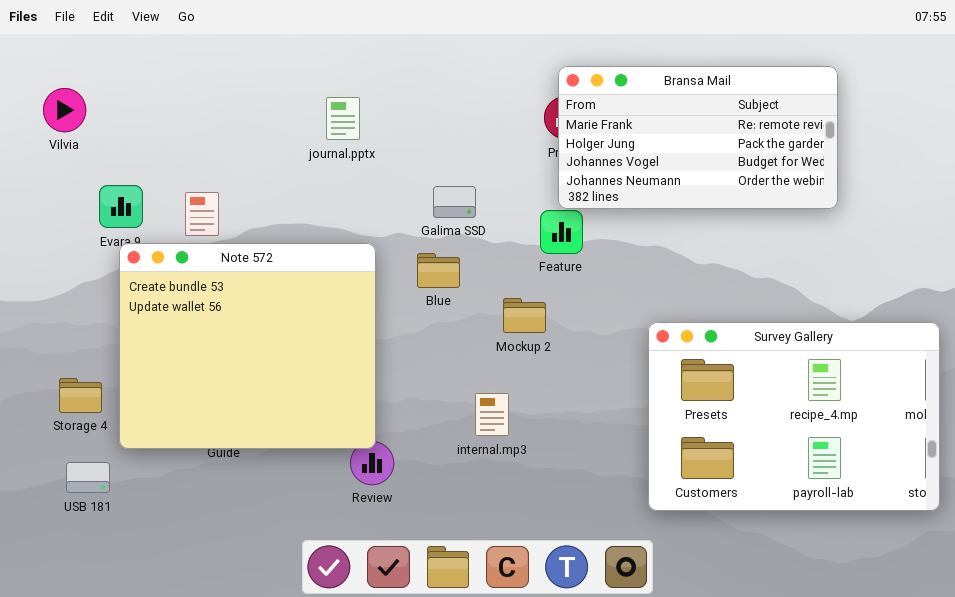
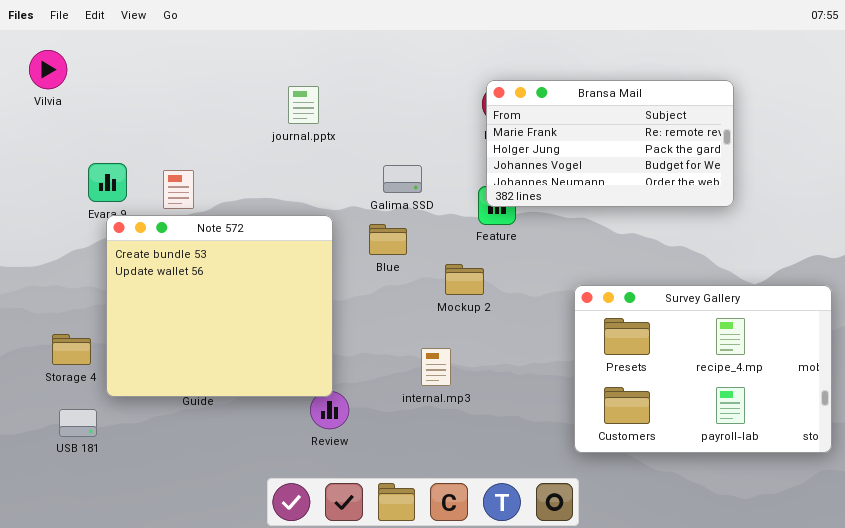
Bransa Mail: [558,66,838,209] -> [486,80,734,207], moved
Vilvia: [43,88,86,132] -> [29,50,67,89], moved

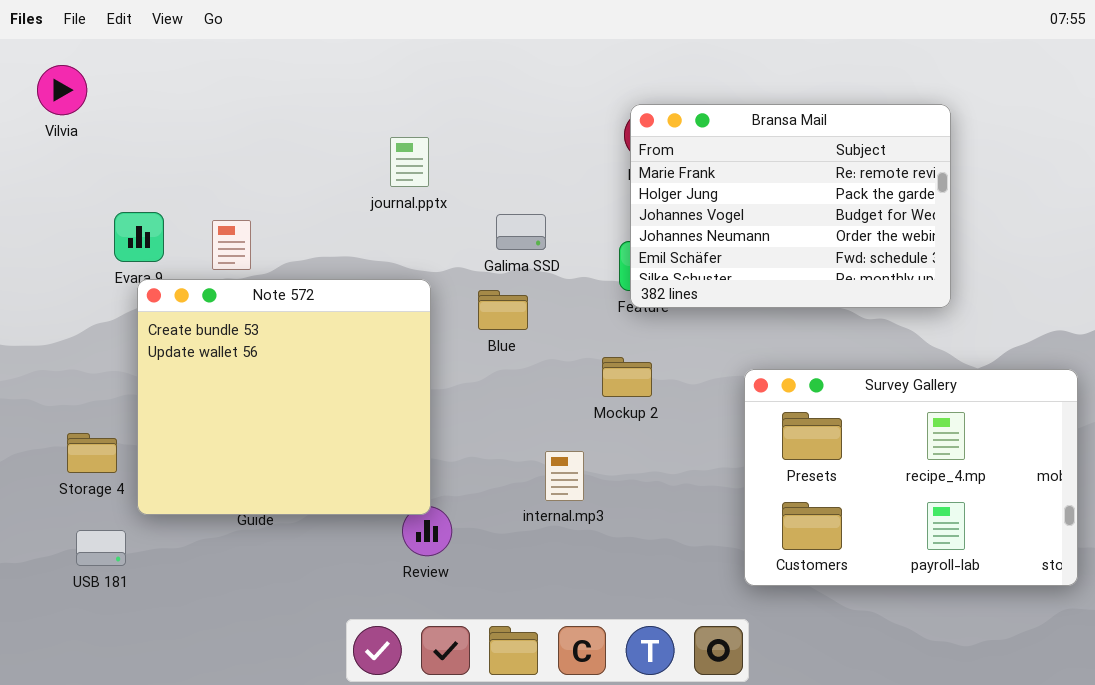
Bransa Mail: [486,80,734,207] -> [630,104,951,308], resized
journal.pptx: [288,86,319,124] -> [390,137,429,187], moved
Mockup 2: [445,264,484,295] -> [602,357,652,397], moved

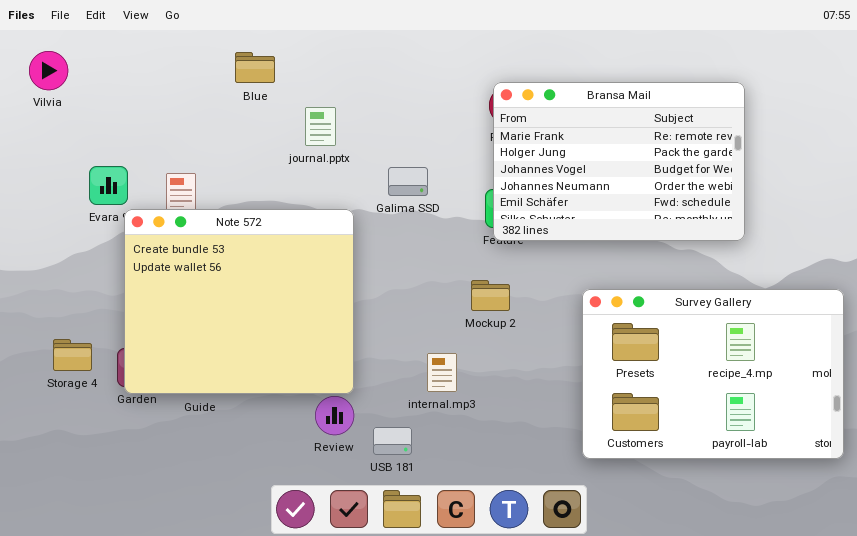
Note 572: [137,279,431,515] -> [124,209,354,394], moved
Blue: [478,290,528,330] -> [235,52,275,83], moved
USB 181: [76,530,126,566] -> [373,427,412,455], moved

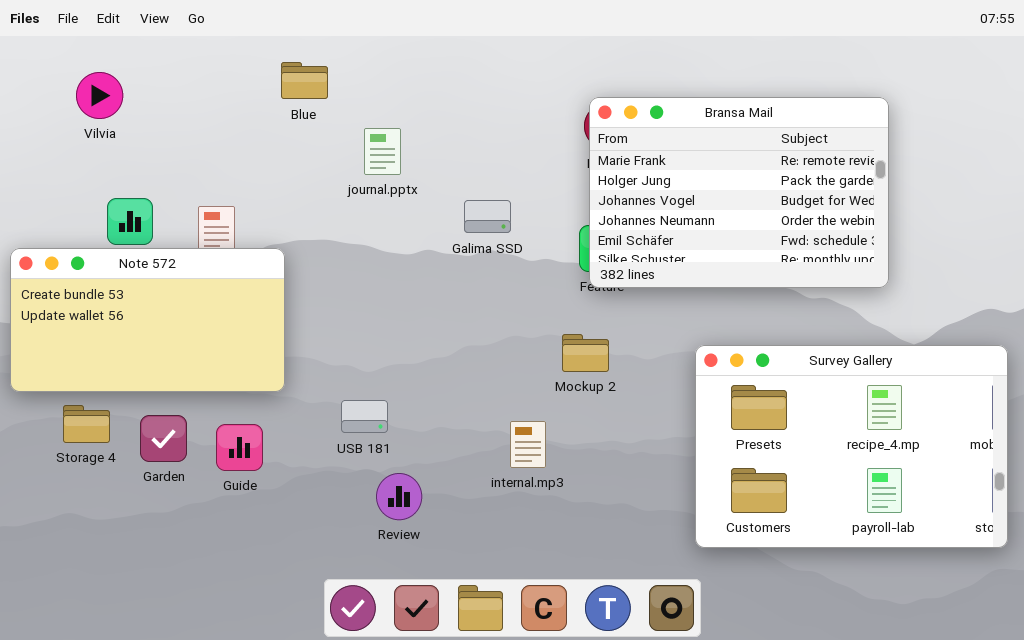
Vilvia: [29,51,68,90] -> [76,72,123,119], moved
Note 572: [124,209,354,394] -> [10,248,285,392], moved, resized
USB 181: [373,427,412,455] -> [341,400,388,433], moved

